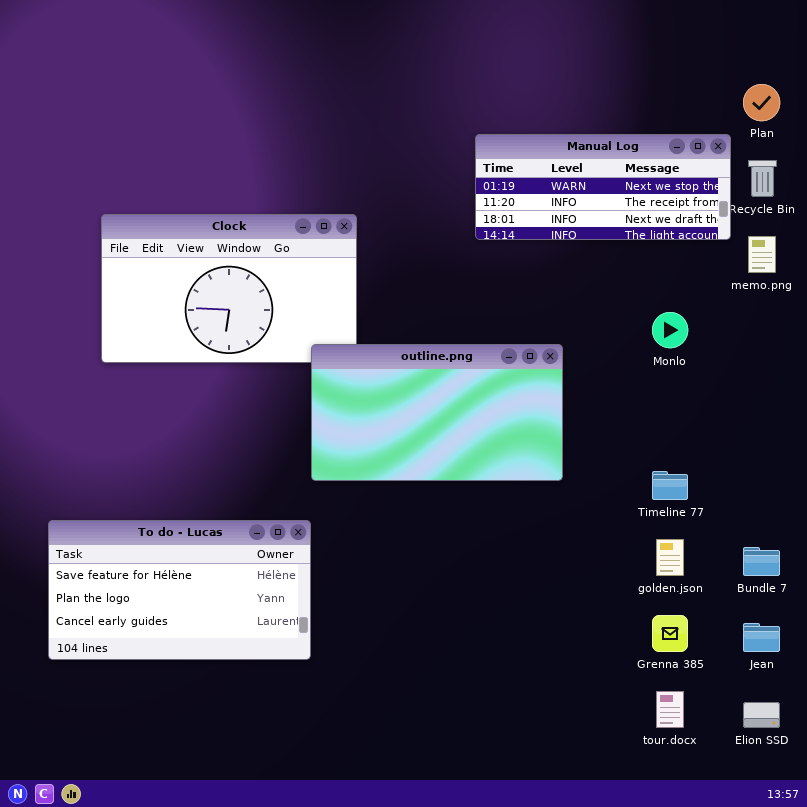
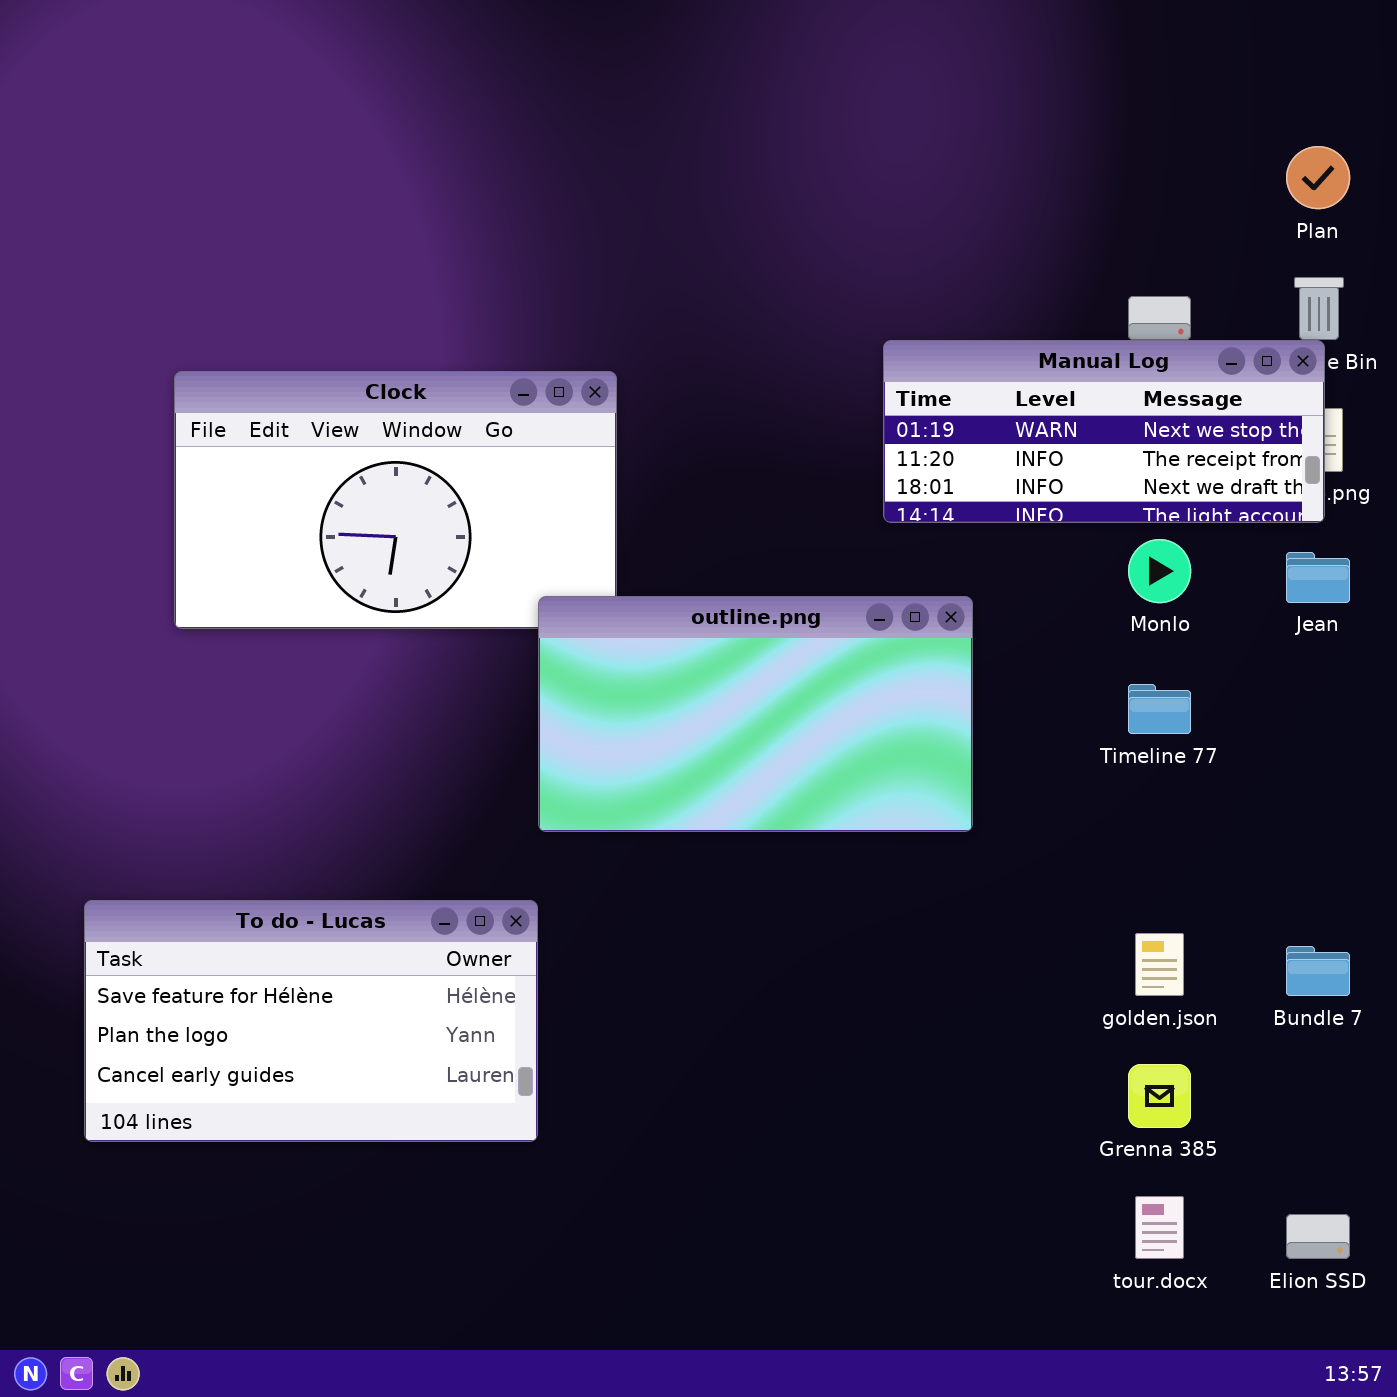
Manual Log: [475,134,731,240] -> [883,340,1325,523], moved
Timeline 77: [652,471,688,500] -> [1128,684,1191,734], moved
Jean: [743,623,780,652] -> [1286,552,1350,603], moved

